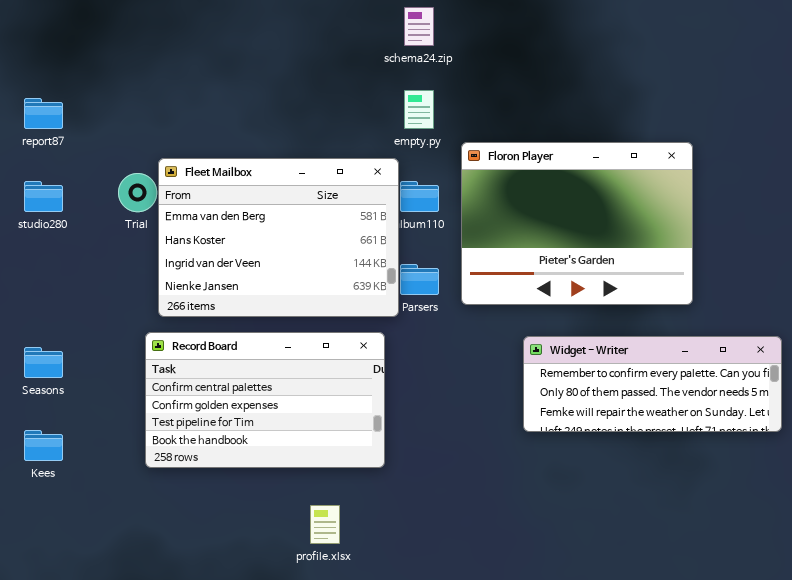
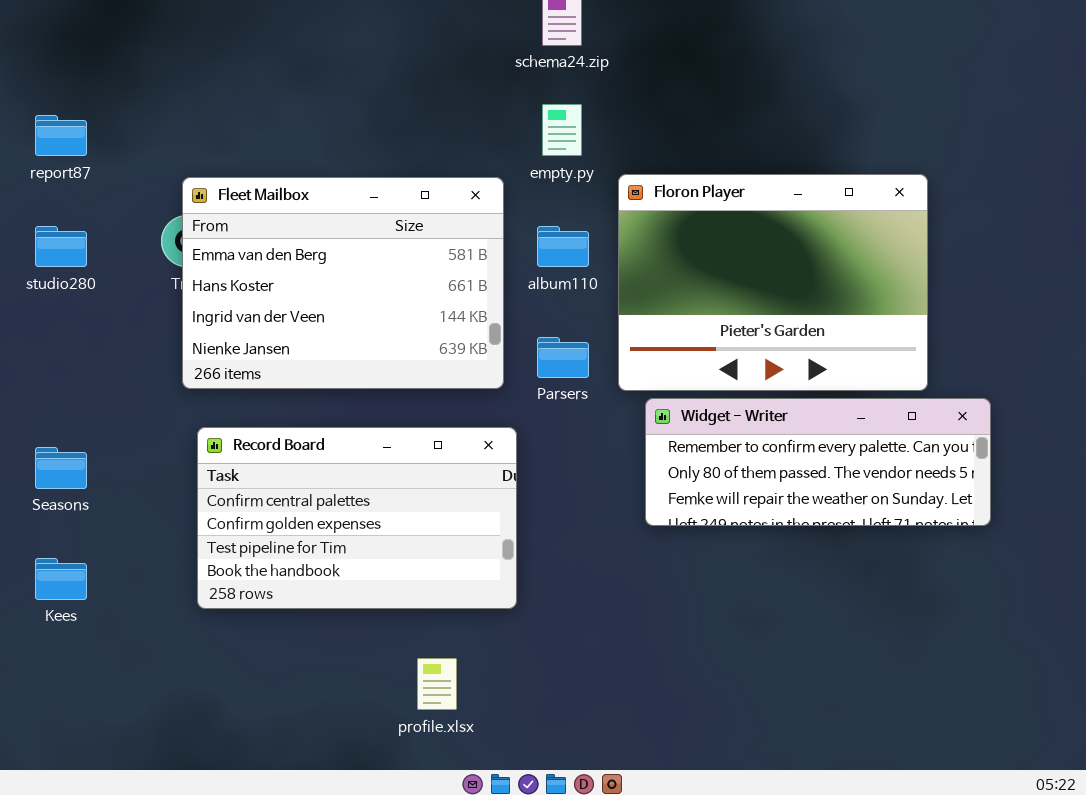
Fleet Mailbox: [158,158,399,317] -> [182,177,504,389], moved
Widget - Writer: [523,336,782,432] -> [645,398,991,526], moved

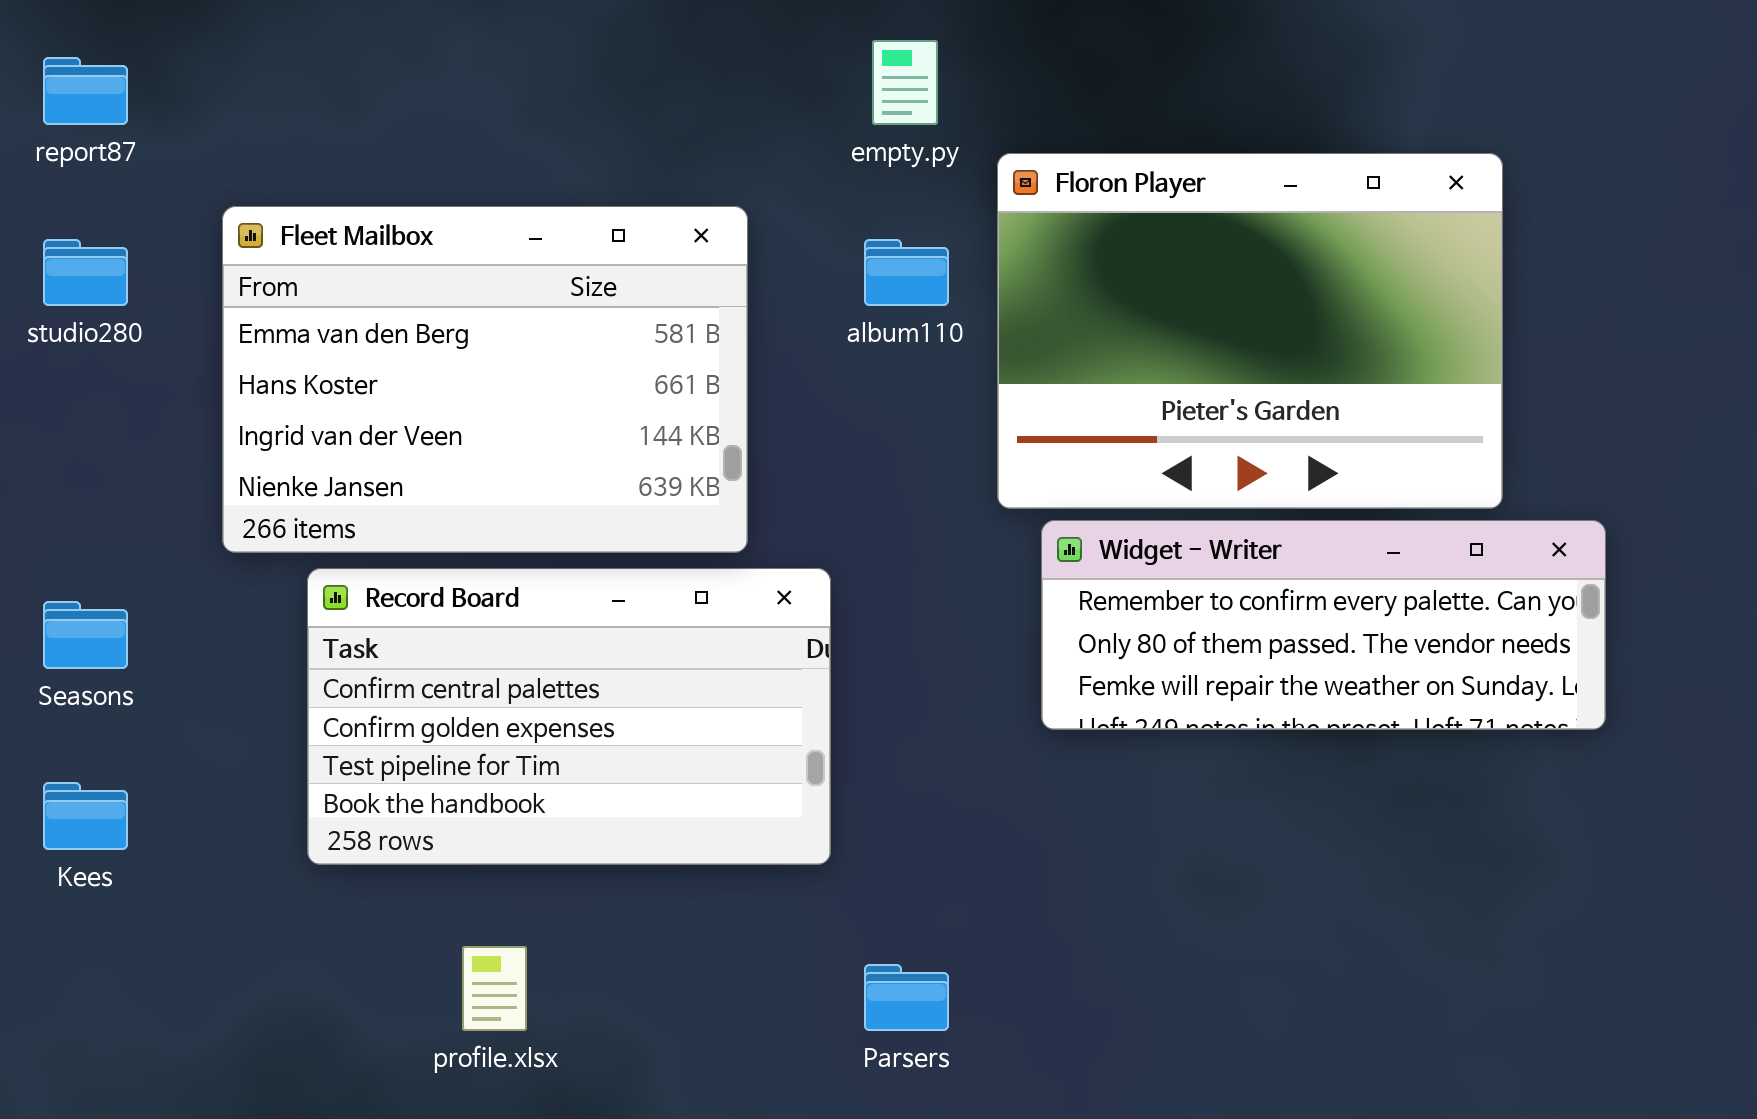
Fleet Mailbox: [182,177,504,389] -> [222,206,748,553], moved
Parsers: [537,337,589,378] -> [864,964,949,1031], moved
profile.xlsx: [417,658,457,710] -> [462,946,527,1031], moved

